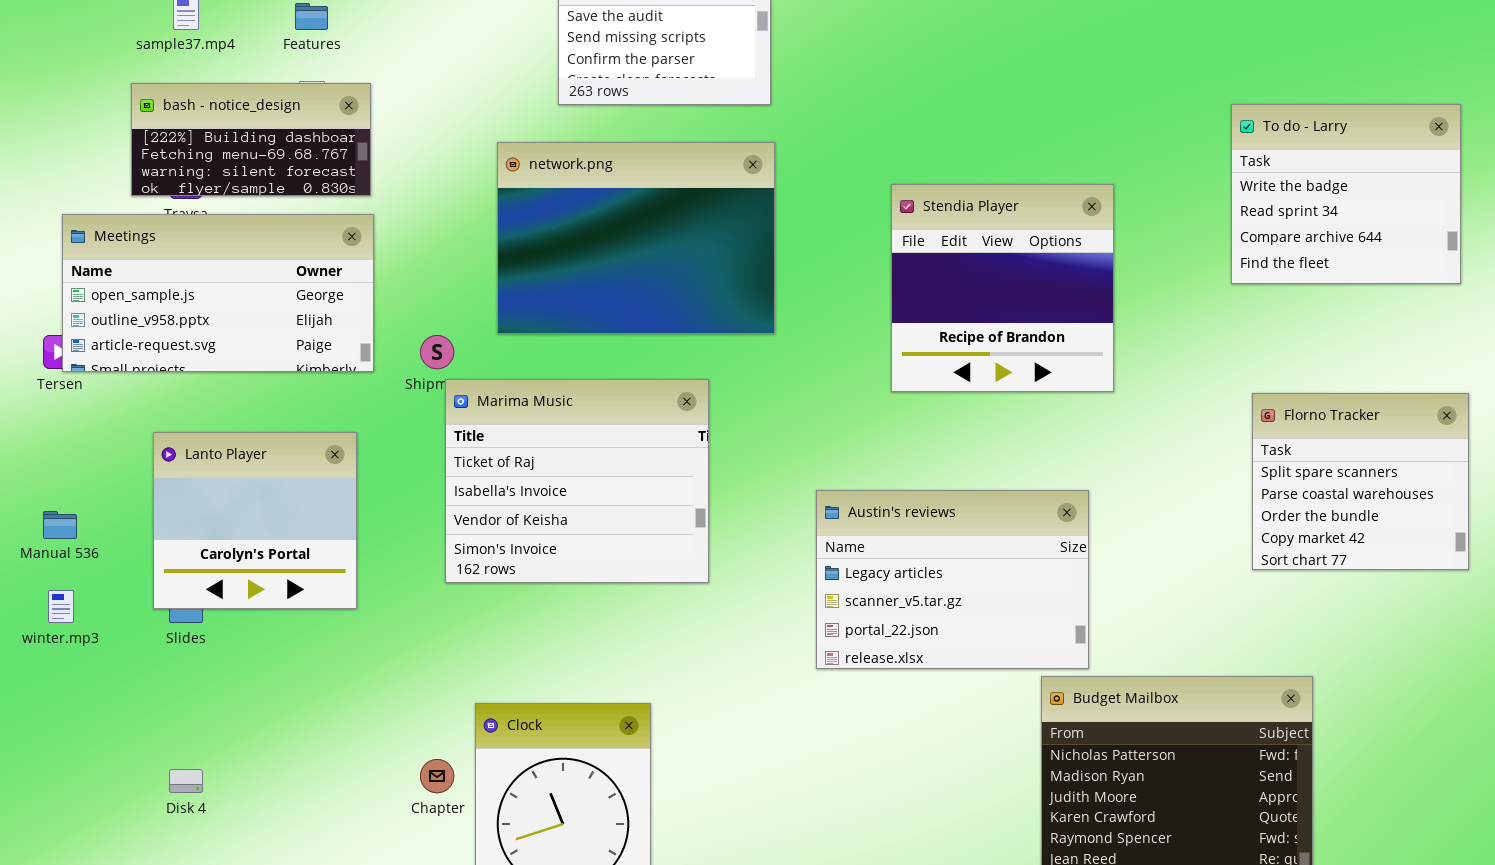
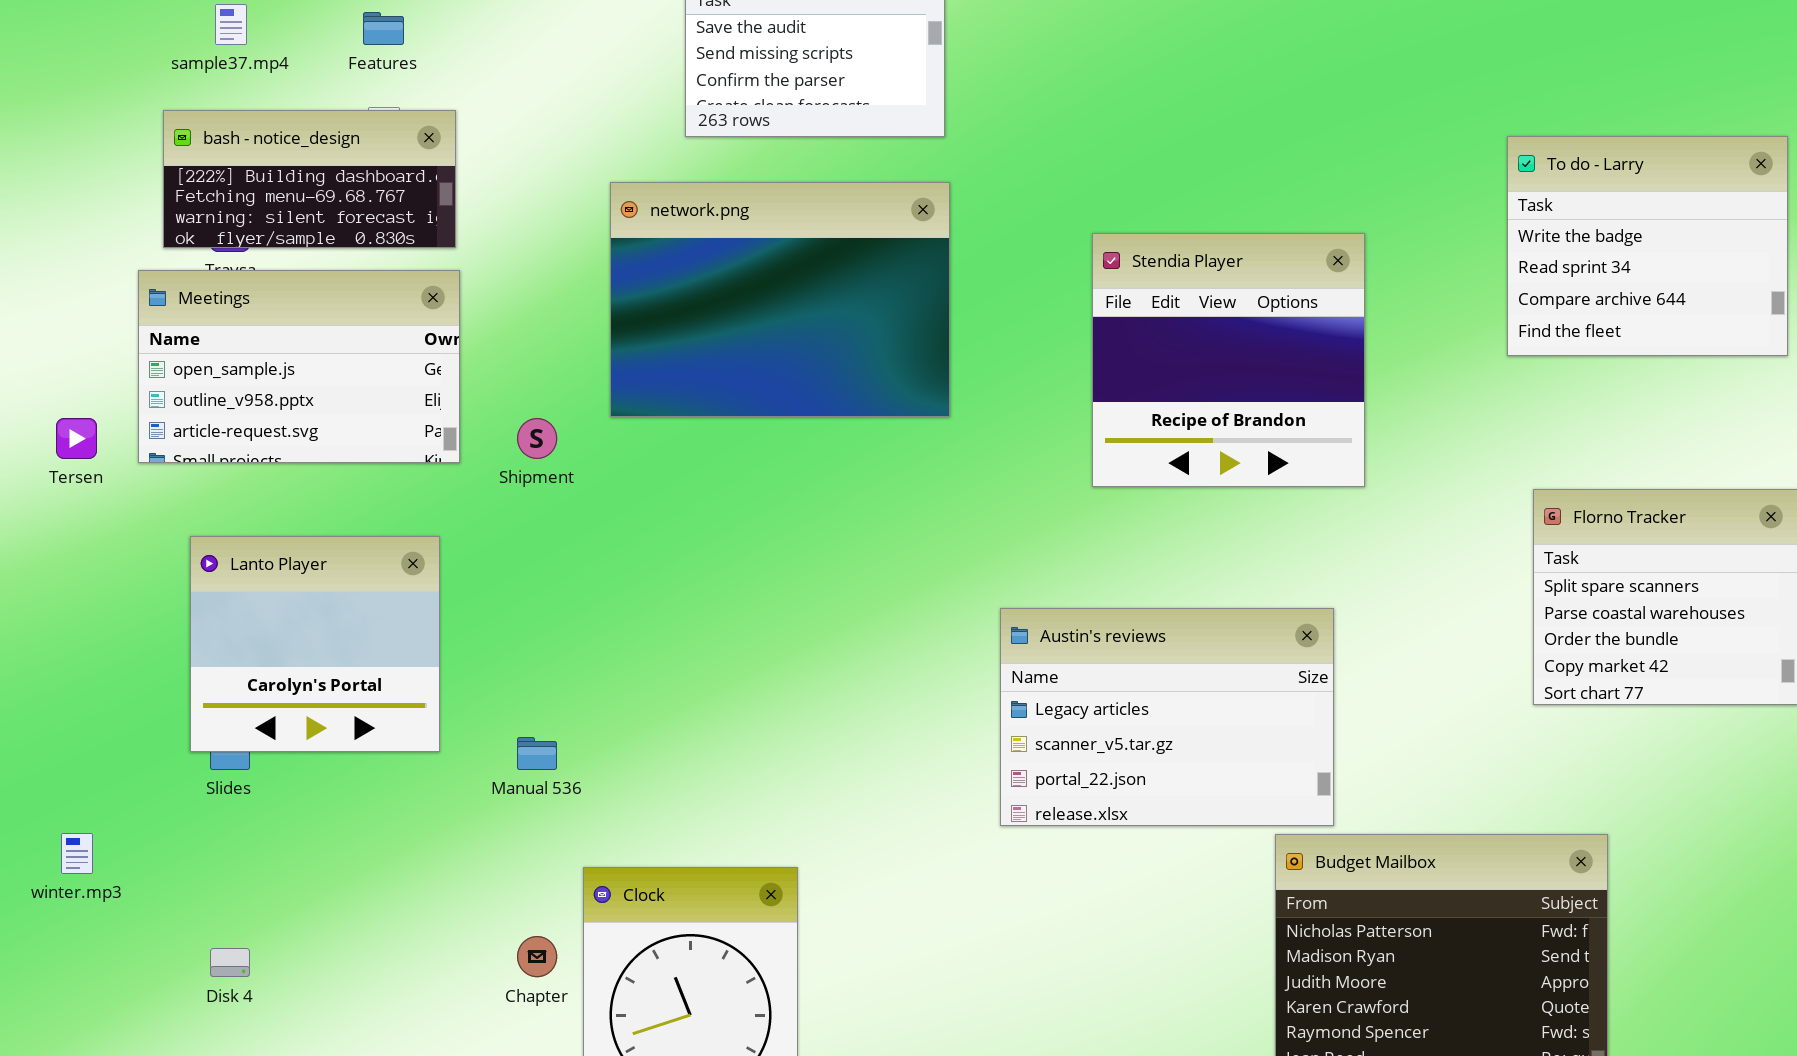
Meetings: [62,214,374,372] -> [138,270,460,463], resized
Marima Music: [445,379,709,583] -> none, closed
Manual 536: [43,511,77,539] -> [517,737,557,770], moved
winter.mp3: [48,590,74,623] -> [61,833,93,874], moved

